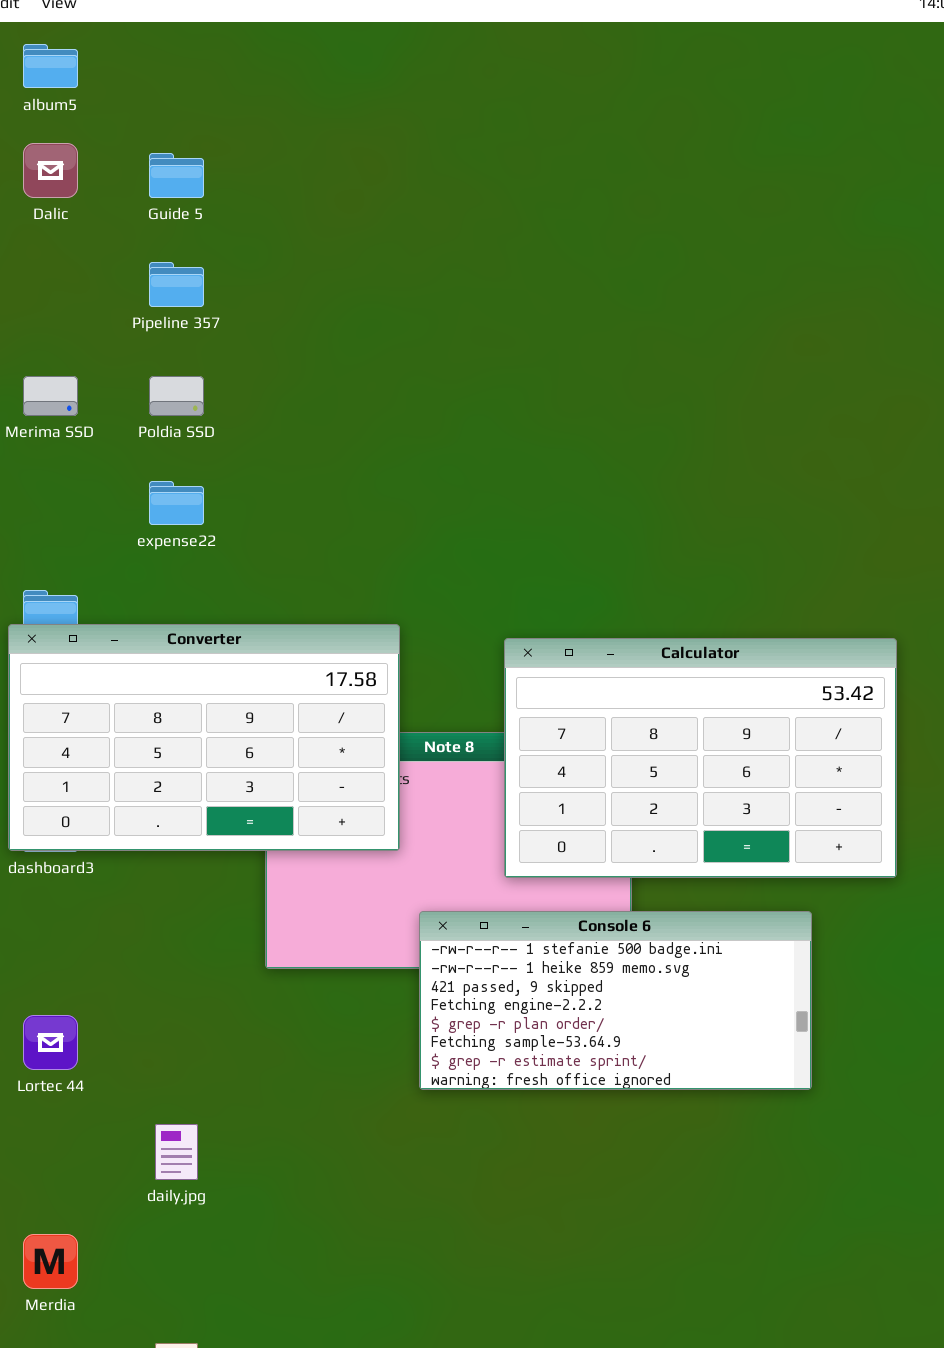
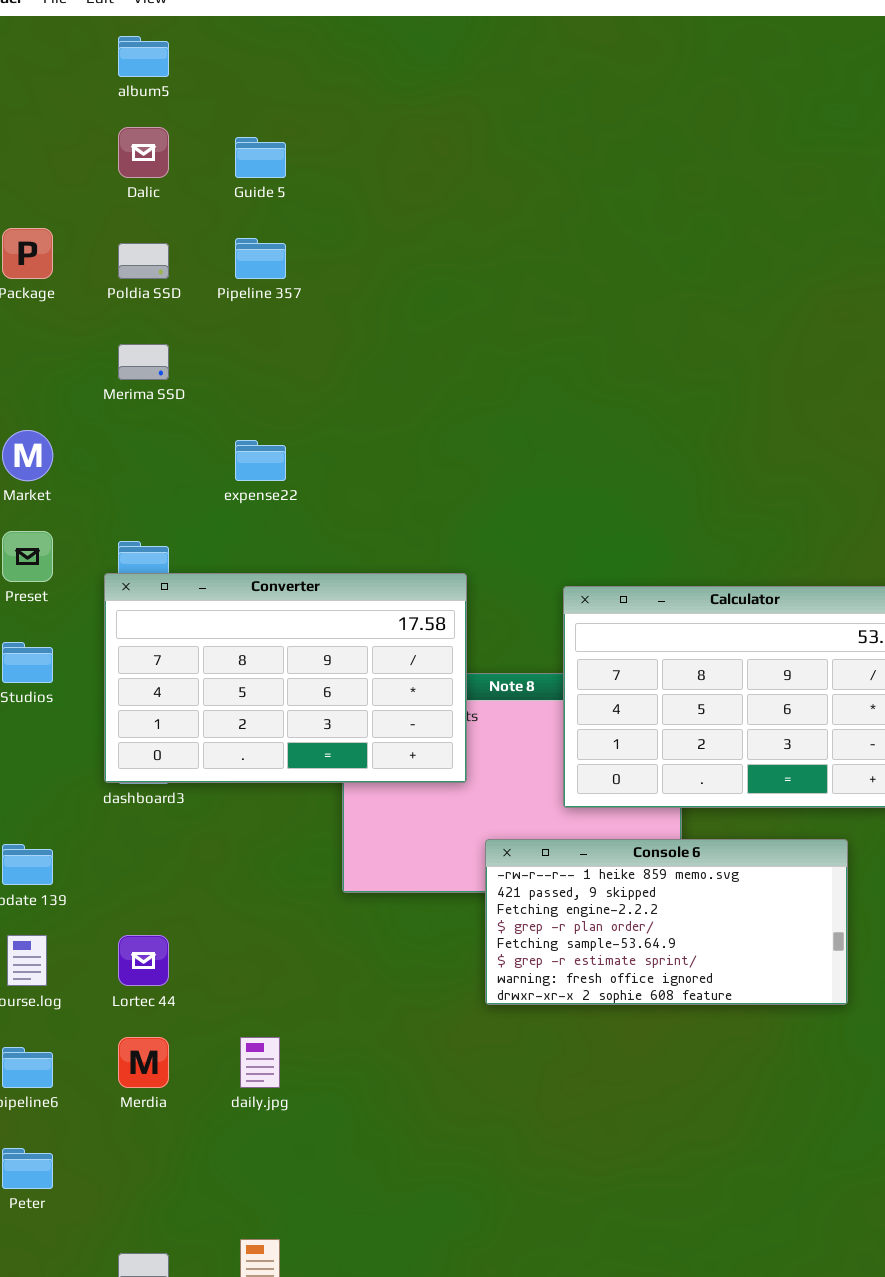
Poldia SSD: [149,376,204,416] -> [118,243,169,279], moved
Console 6: [419,911,812,1090] -> [485,839,848,1005], scrolled down 1 row
Merdia: [23,1234,78,1289] -> [118,1037,169,1088], moved

